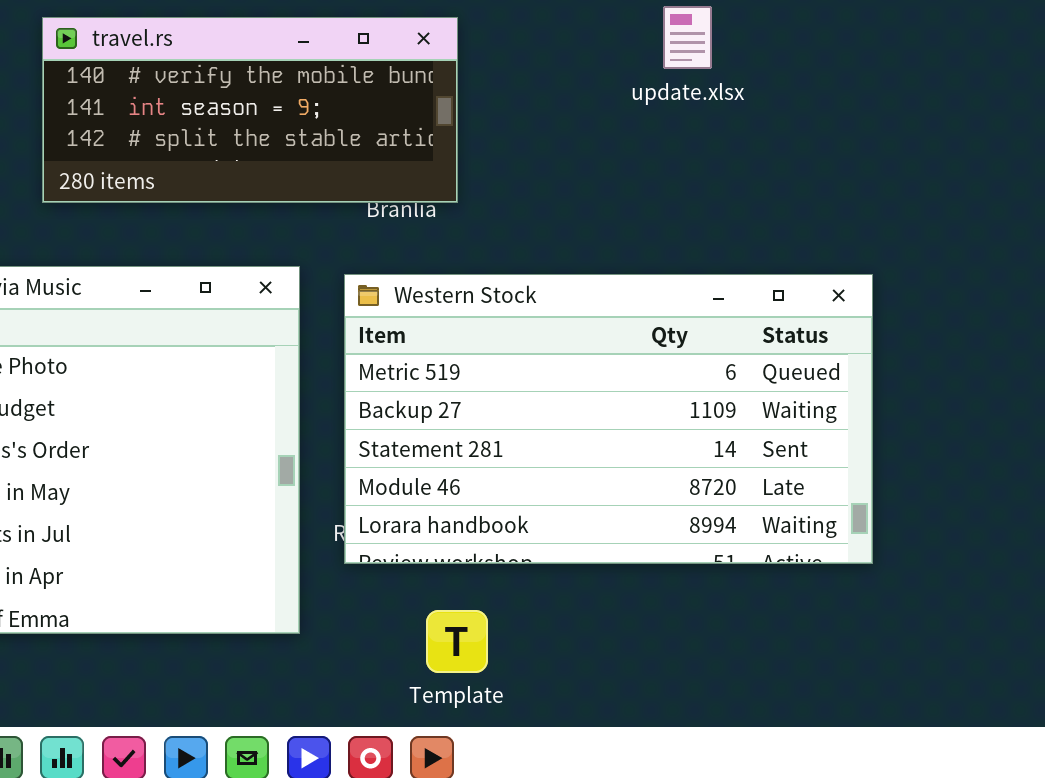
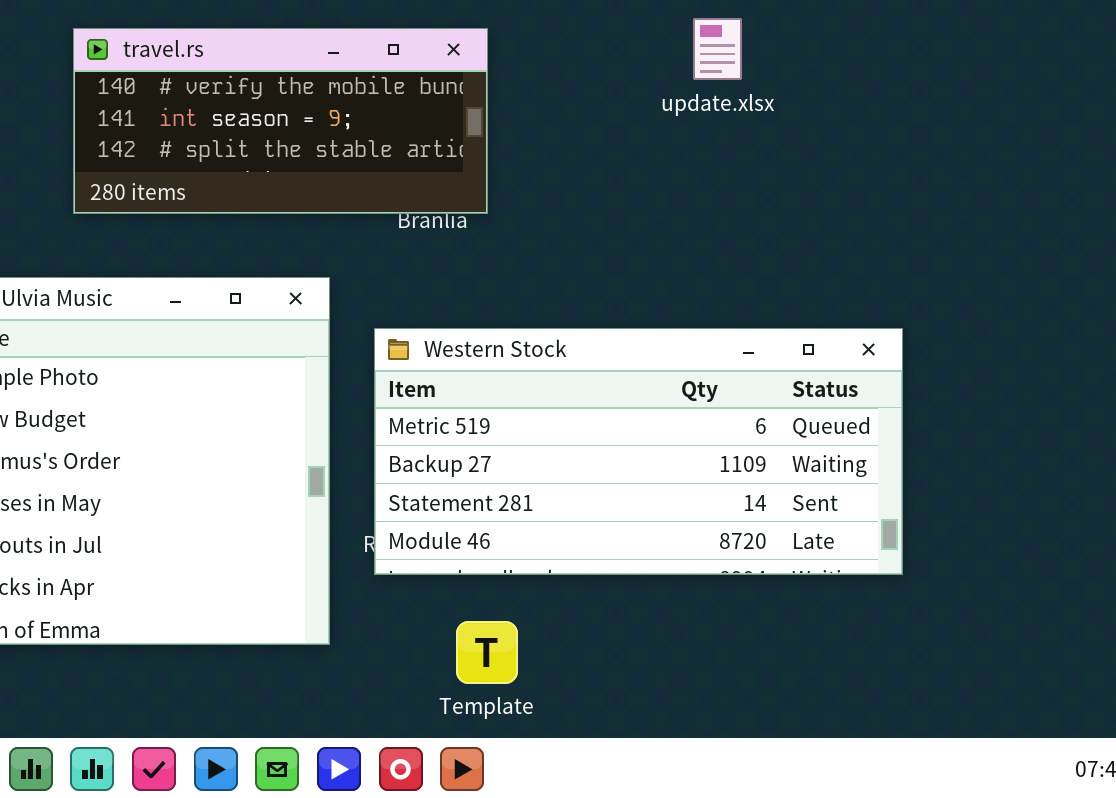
Western Stock: [344,274,873,564] -> [374,328,903,575], resized

